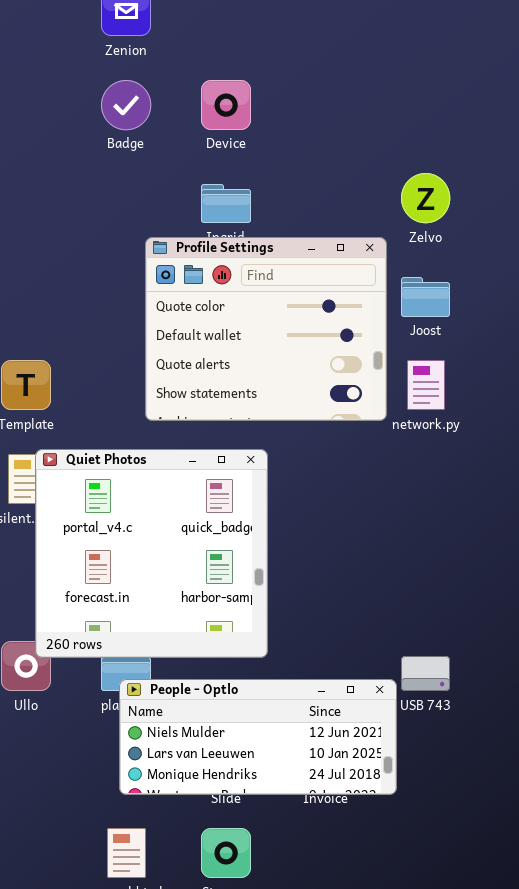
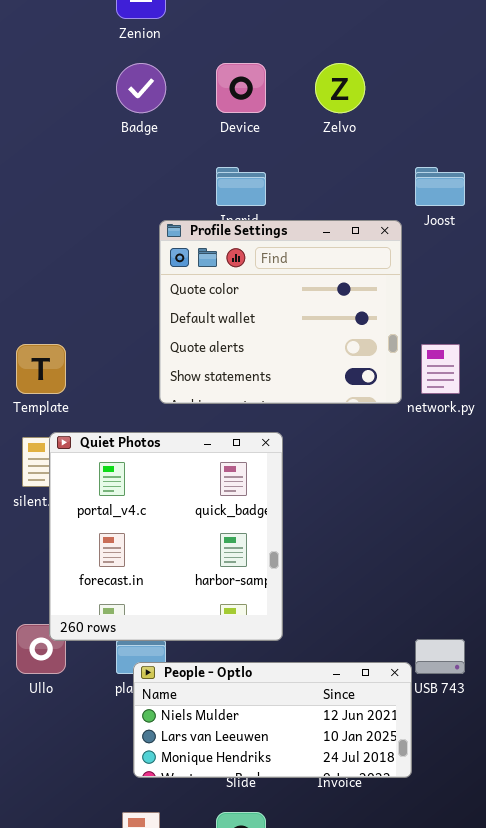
Zelvo: [401,173,450,223] -> [315,63,365,113], moved
Joost: [401,277,450,317] -> [415,167,465,206], moved

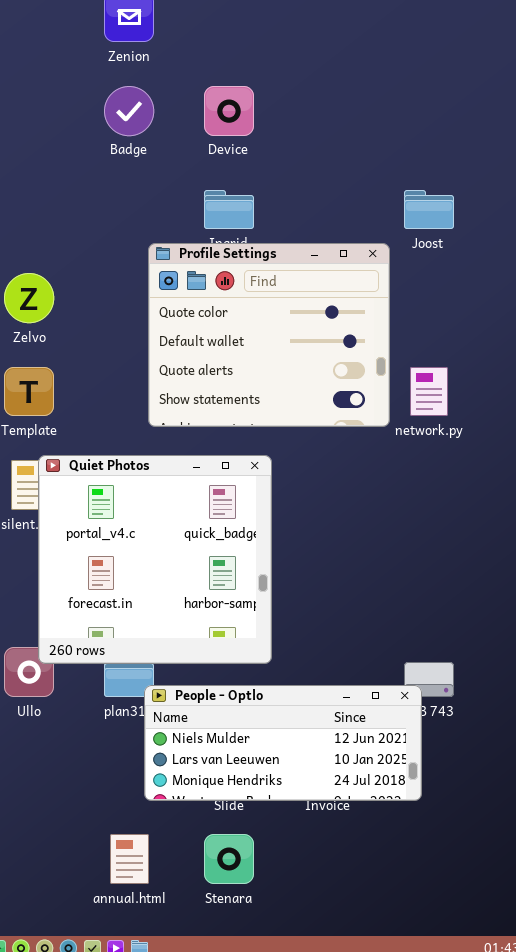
Zelvo: [315,63,365,113] -> [4,273,54,323], moved
People - Optlo: [133,662,412,778] -> [144,685,422,801], moved

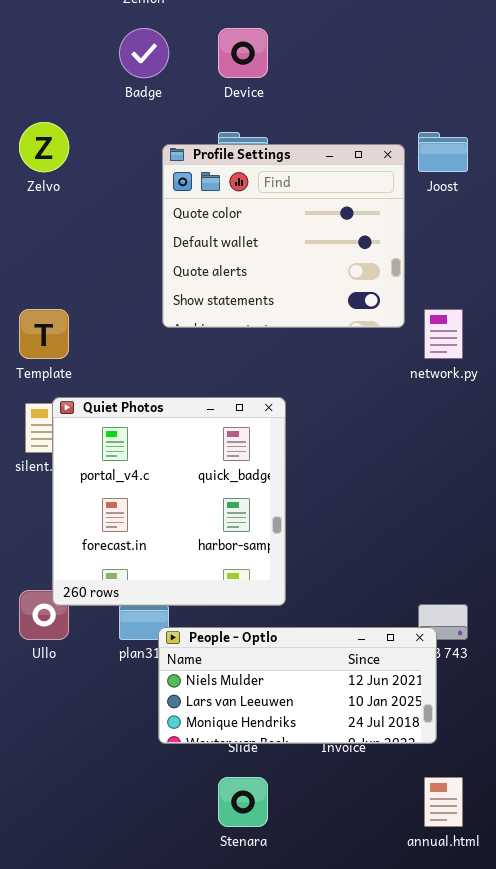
Profile Settings: [148,243,390,427] -> [162,144,405,328], moved
Zelvo: [4,273,54,323] -> [19,122,69,172], moved
annual.html: [110,834,149,884] -> [424,777,463,827], moved

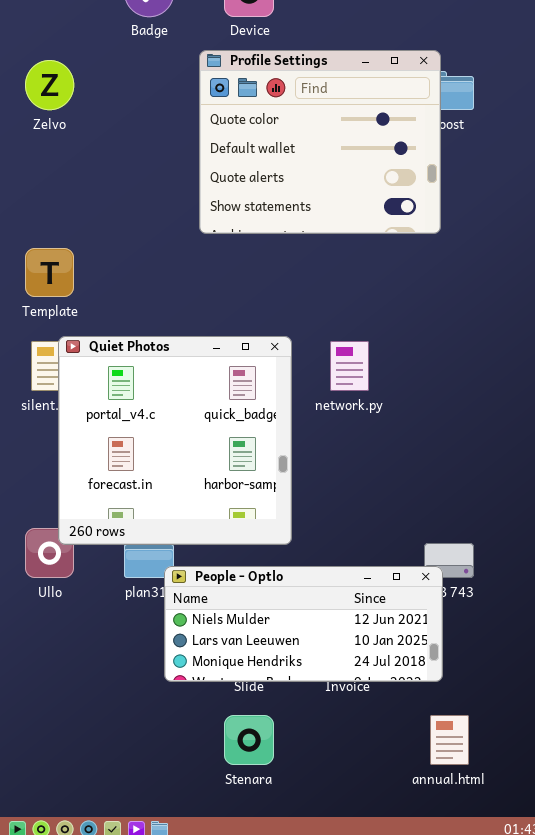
Profile Settings: [162,144,405,328] -> [199,50,441,234], moved
network.py: [424,309,463,359] -> [330,341,369,391], moved

